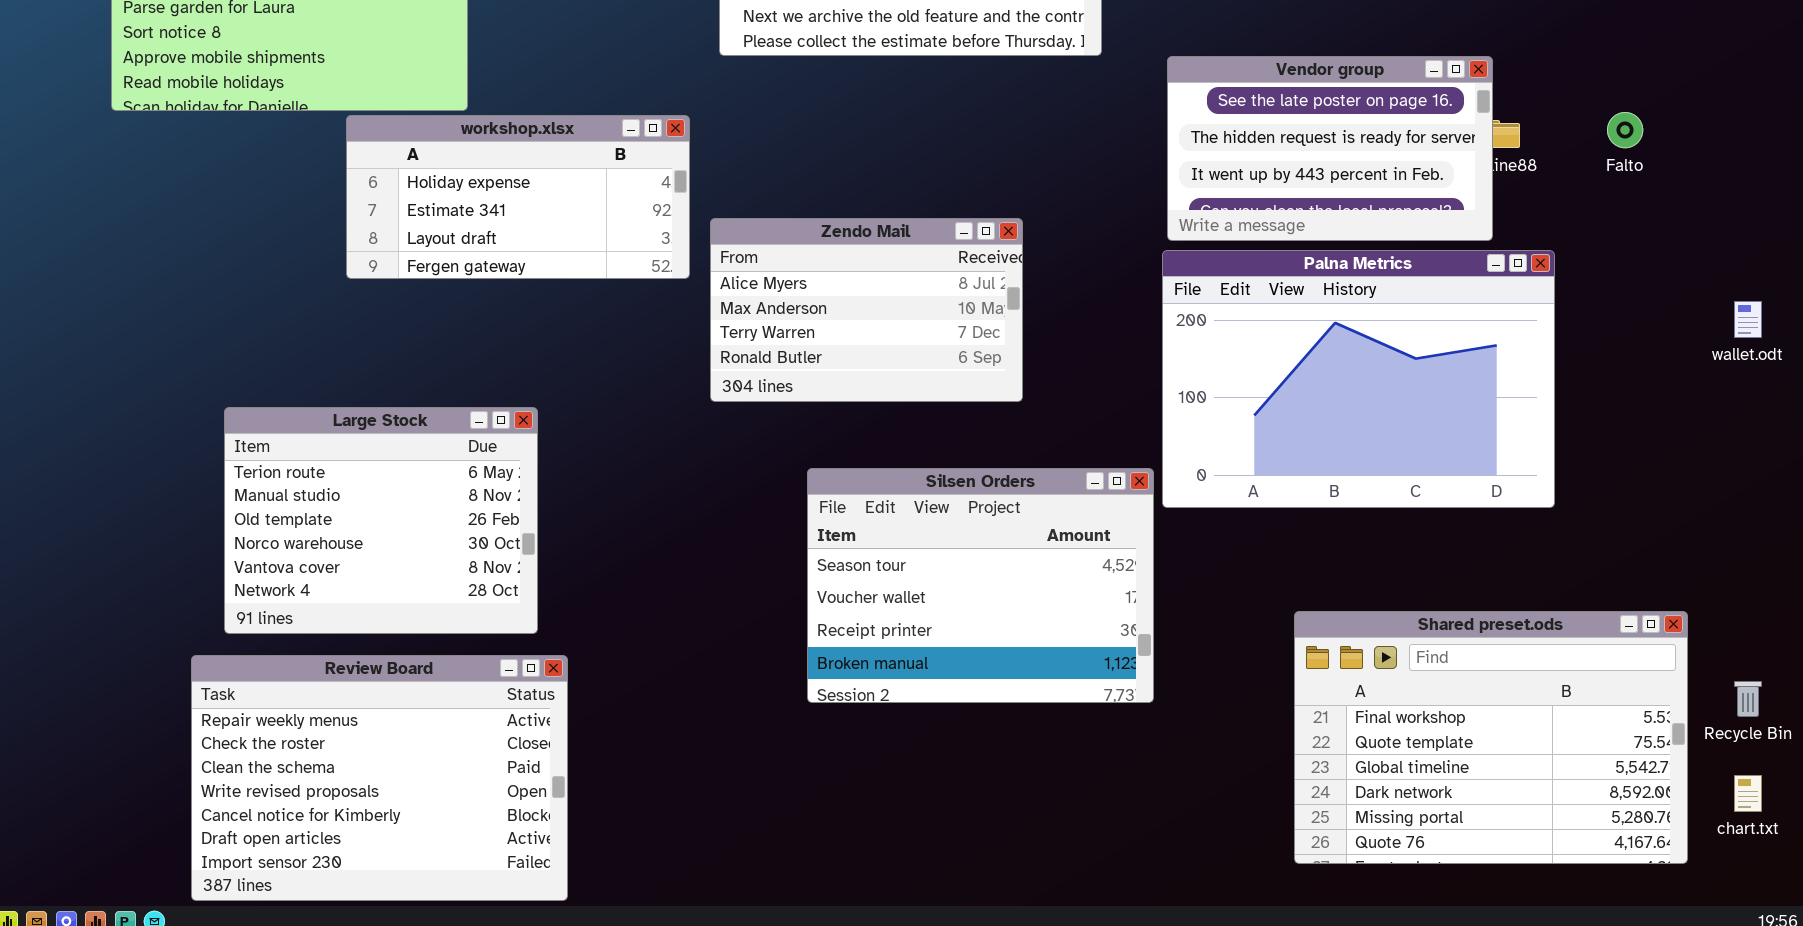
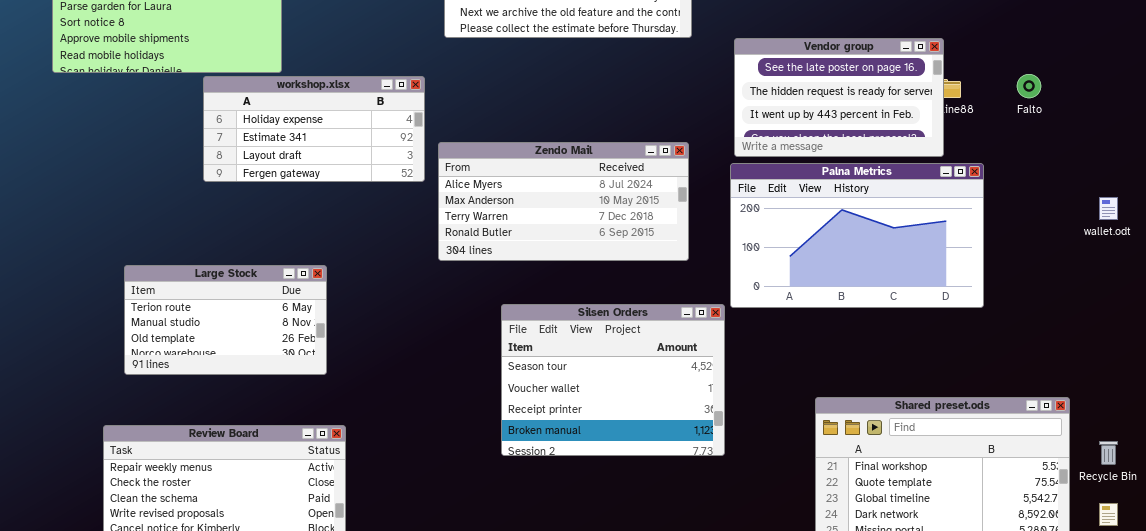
Zendo Mail: [710,218,1023,402] -> [438,142,689,261], resized
Palna Metrics: [1162,250,1555,508] -> [730,163,984,308], resized
Large Stock: [224,407,538,634] -> [124,265,327,375], resized

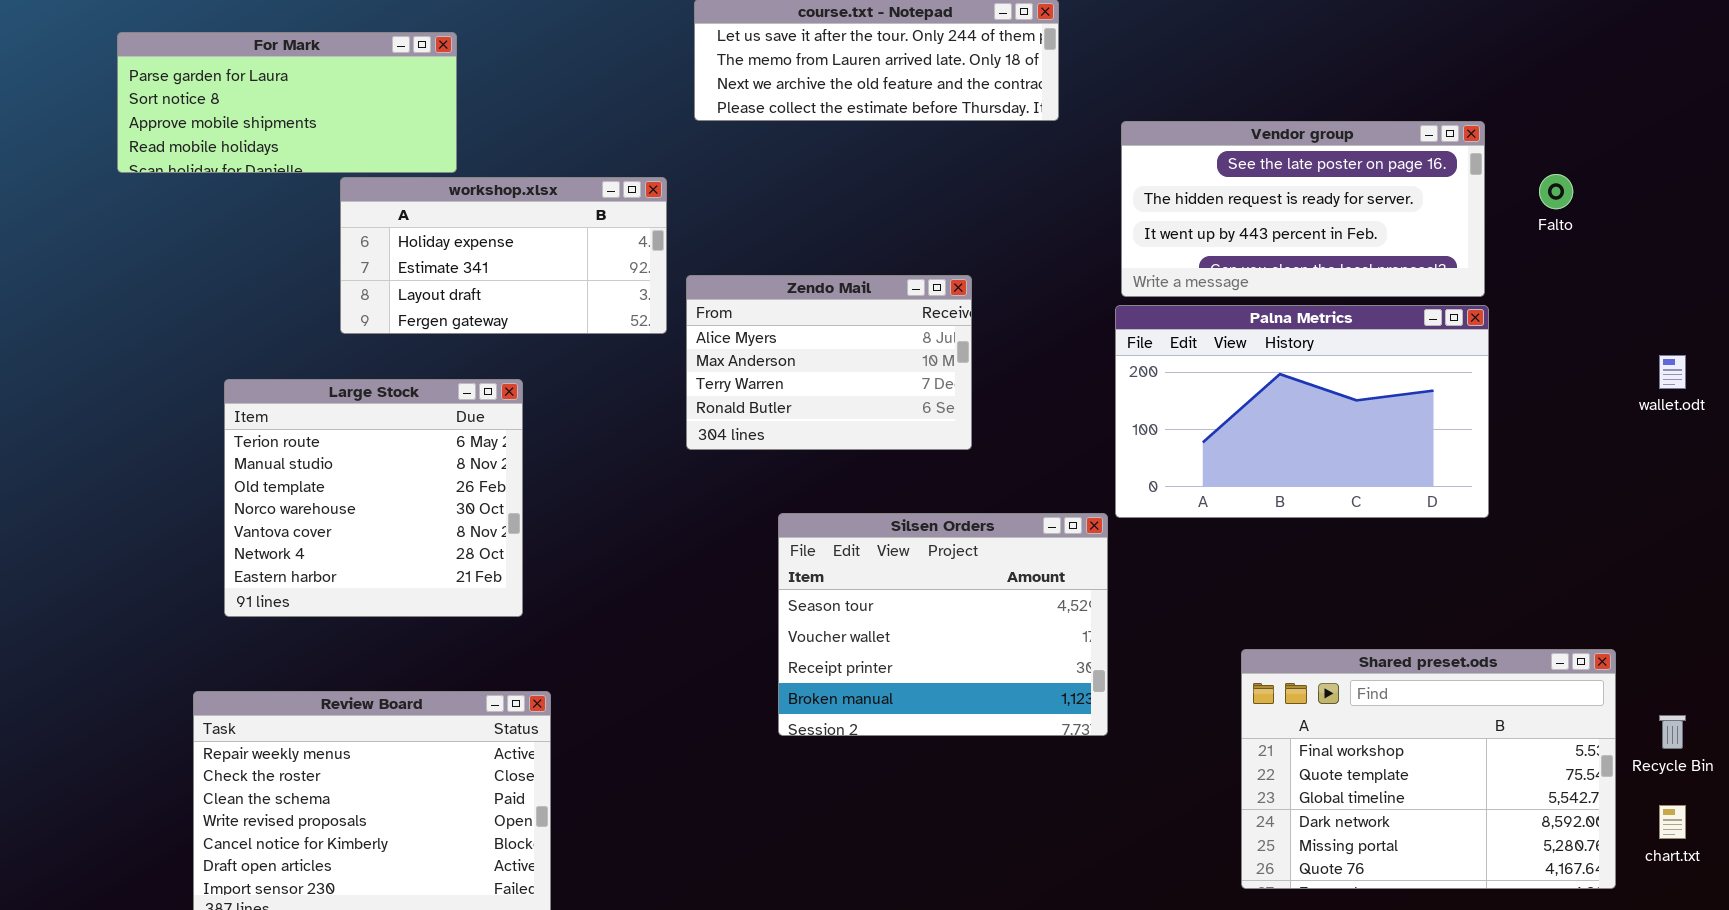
Vendor group: [734,38,944,157] -> [1121,121,1485,297], resized
Zendo Mail: [438,142,689,261] -> [686,275,972,450], resized
Large Stock: [124,265,327,375] -> [224,379,523,617], resized

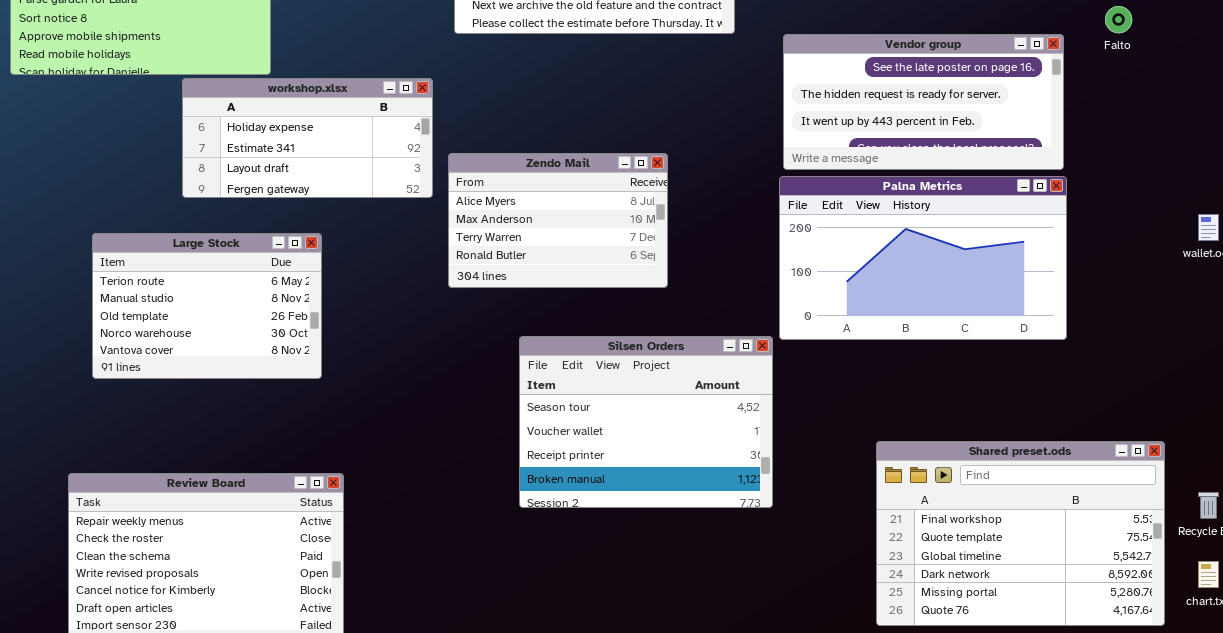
Falto: [1539,174,1573,209] -> [1105,6,1132,33], moved
Large Stock: [224,379,523,617] -> [92,233,322,379], resized

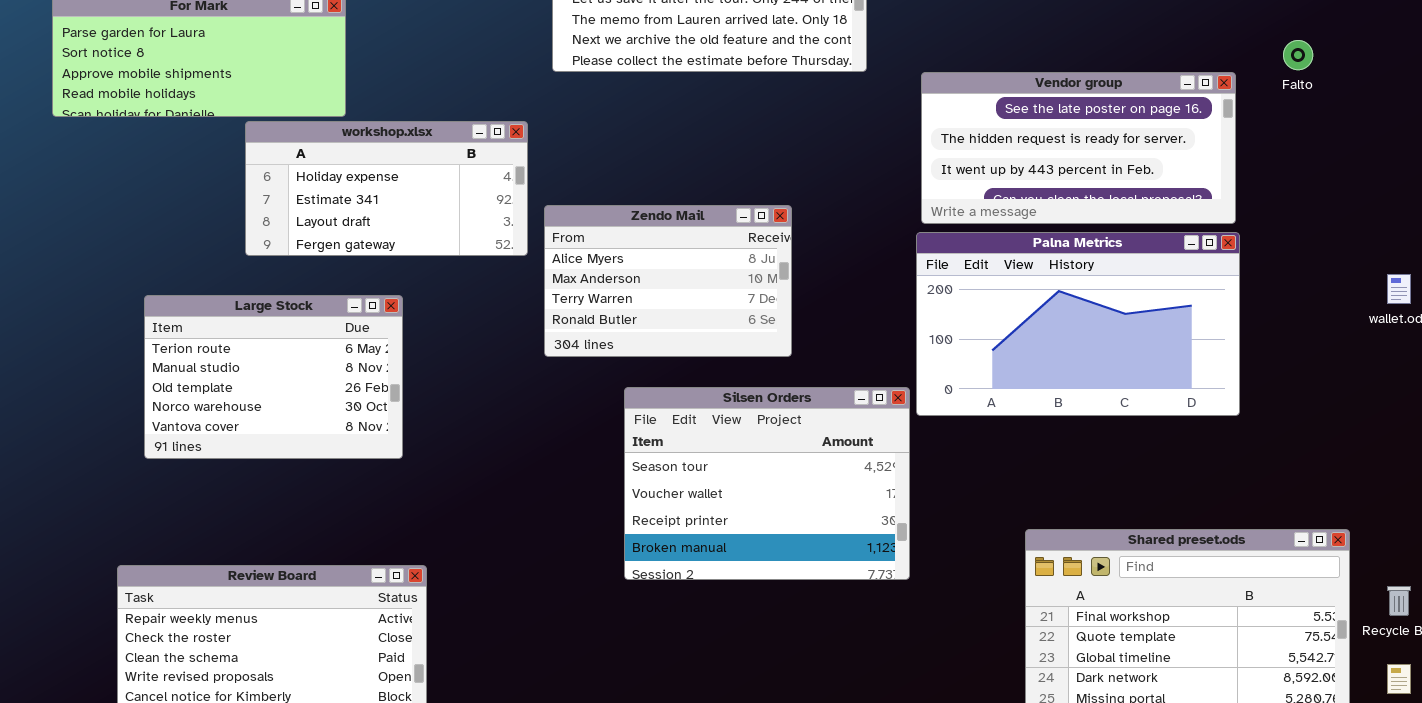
Silsen Orders: [519,336,773,508] -> [624,387,910,580], moved

